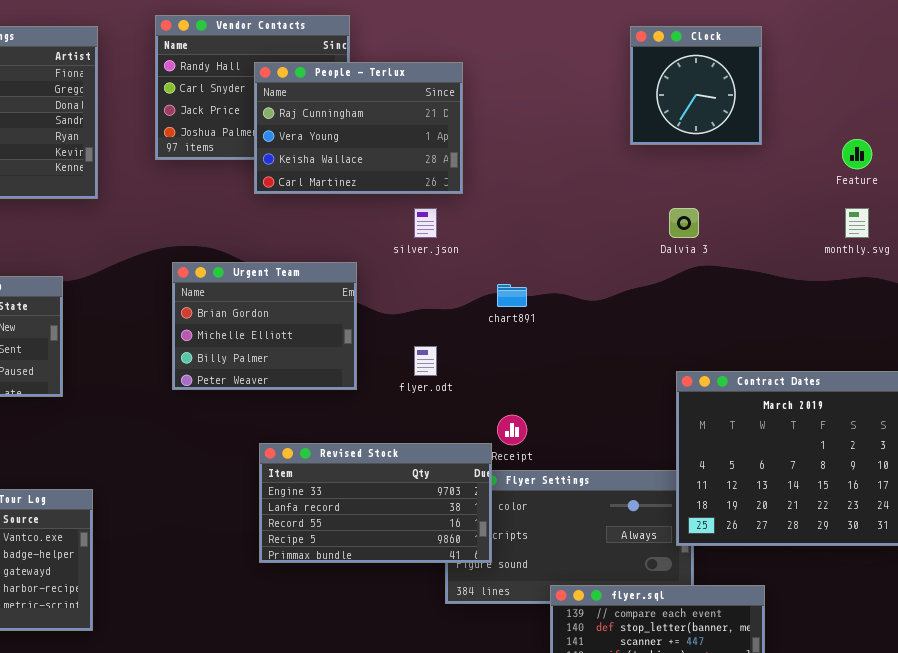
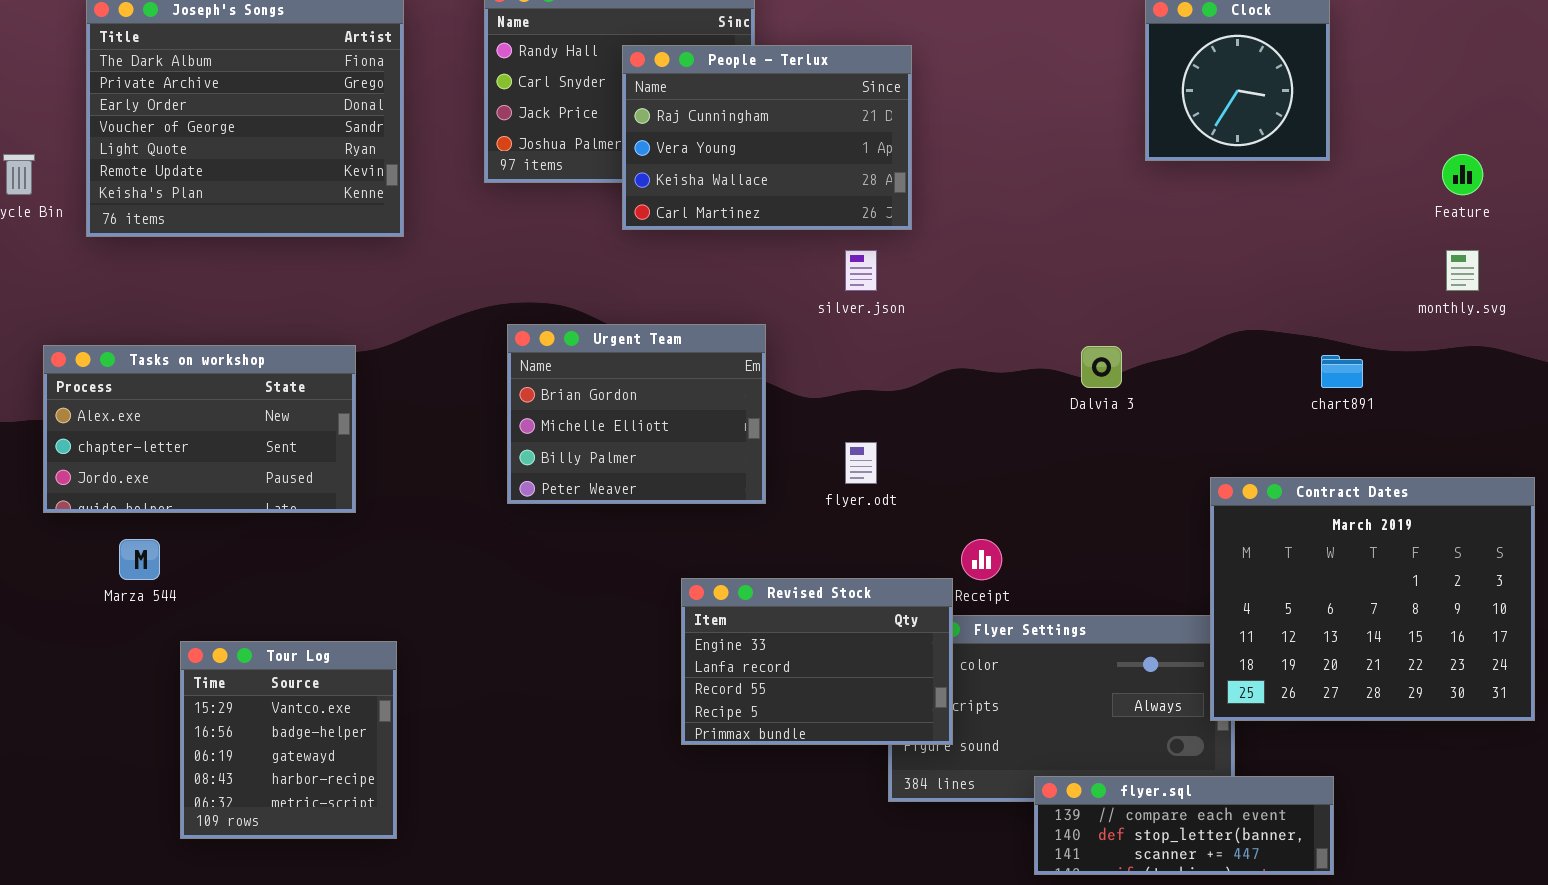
Dalvia 3: [669,208,699,238] -> [1081,346,1122,388], moved
chart891: [497,284,527,307] -> [1321,355,1363,388], moved
Revised Stock: [259,443,492,563] -> [681,578,953,745], resized

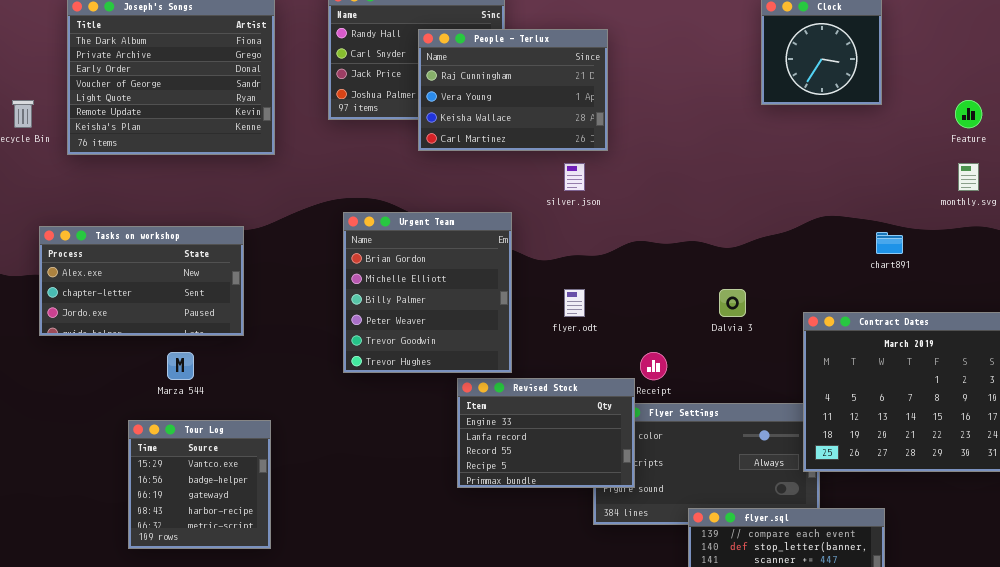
Urgent Team: [507,324,766,504] -> [343,212,512,373], resized
Dalvia 3: [1081,346,1122,388] -> [719,289,746,317], moved
Marza 544: [119,539,160,580] -> [167,352,194,380], moved

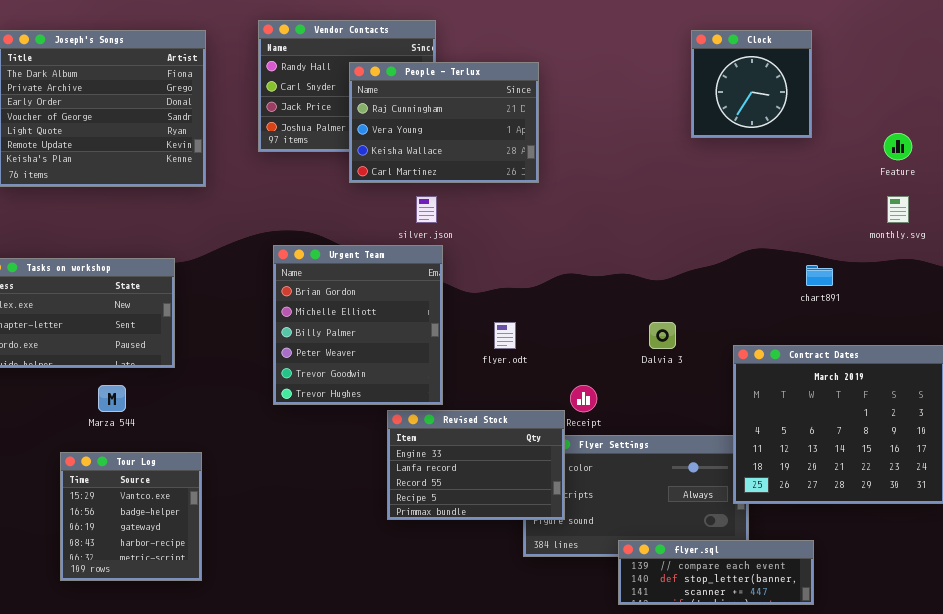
silver.json: [564,163,585,191] -> [416,196,437,223], moved

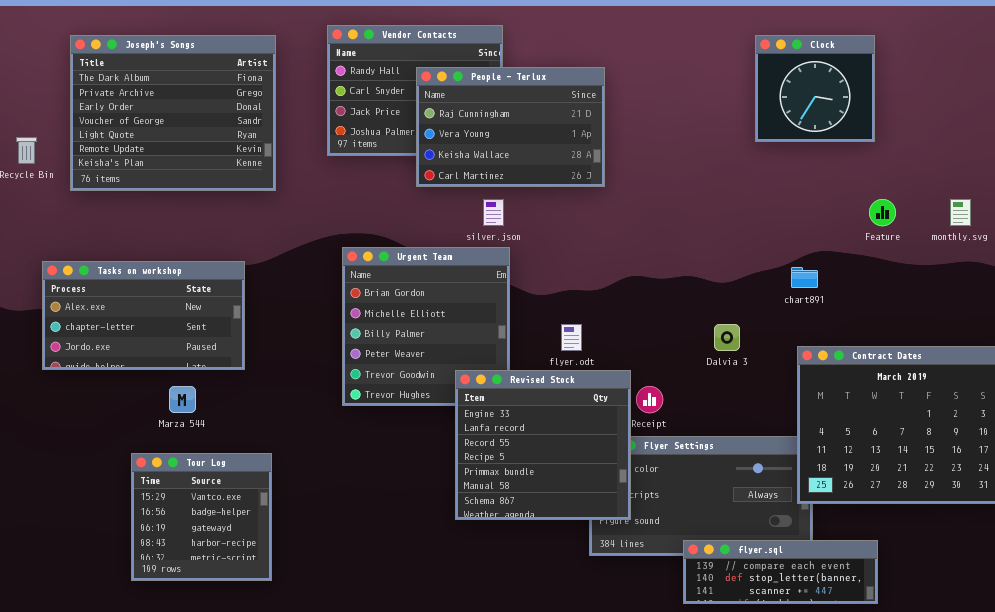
Feature: [884,133,912,160] -> [869,199,896,226], moved
chart891: [806,265,833,286] -> [791,267,818,288], moved
Revised Stock: [387,410,565,520] -> [455,370,631,520], resized

